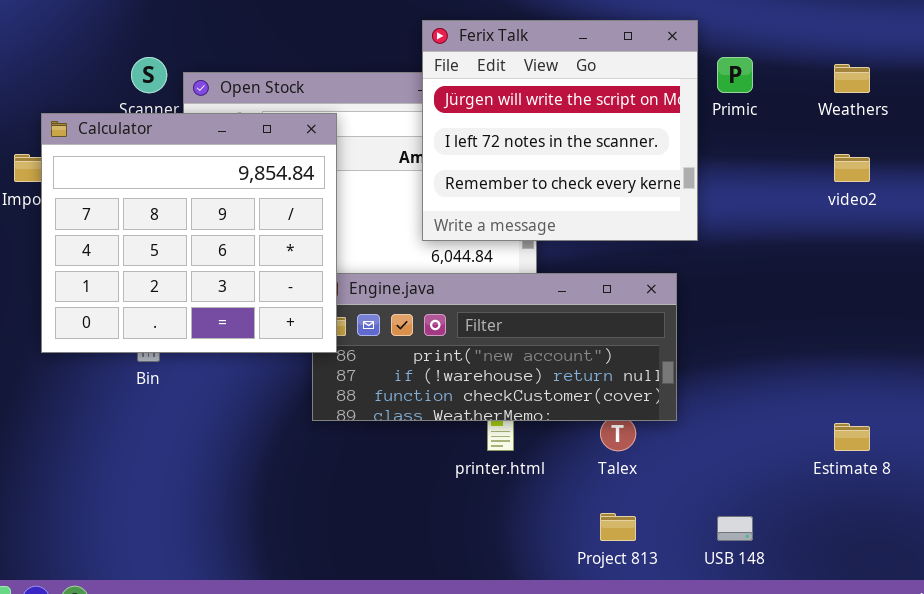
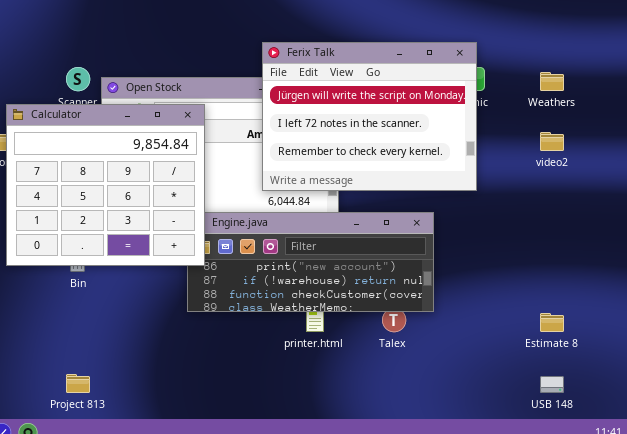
Ferix Talk: [422,20,698,241] -> [262,42,477,191], resized
Project 813: [600,513,636,541] -> [66,374,90,393], moved
USB 148: [717,516,753,541] -> [540,376,564,393], moved

